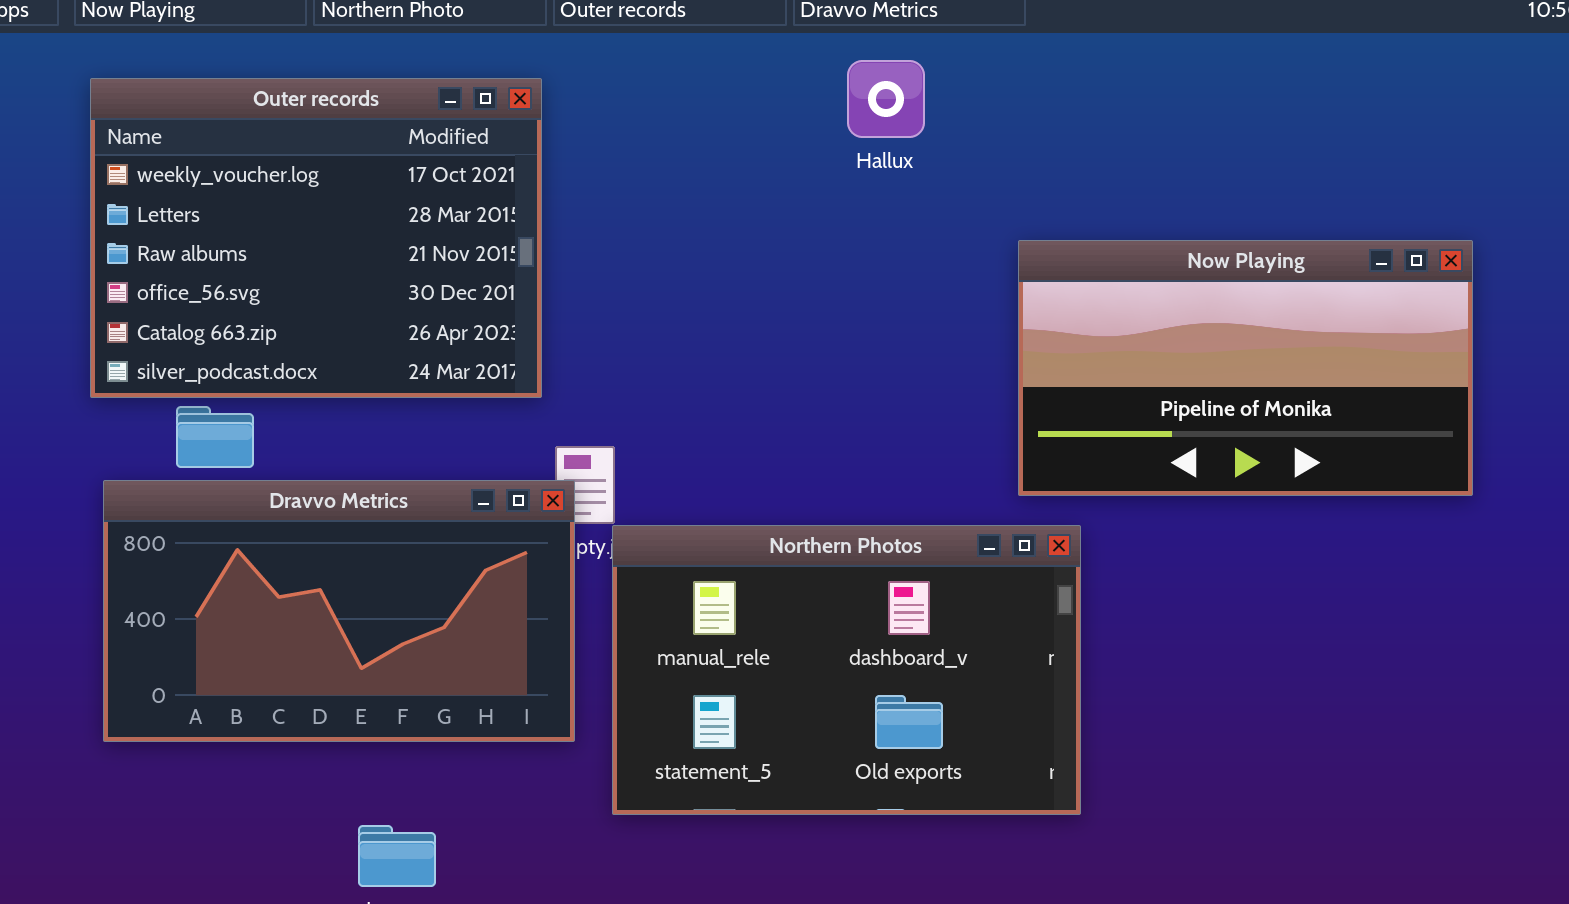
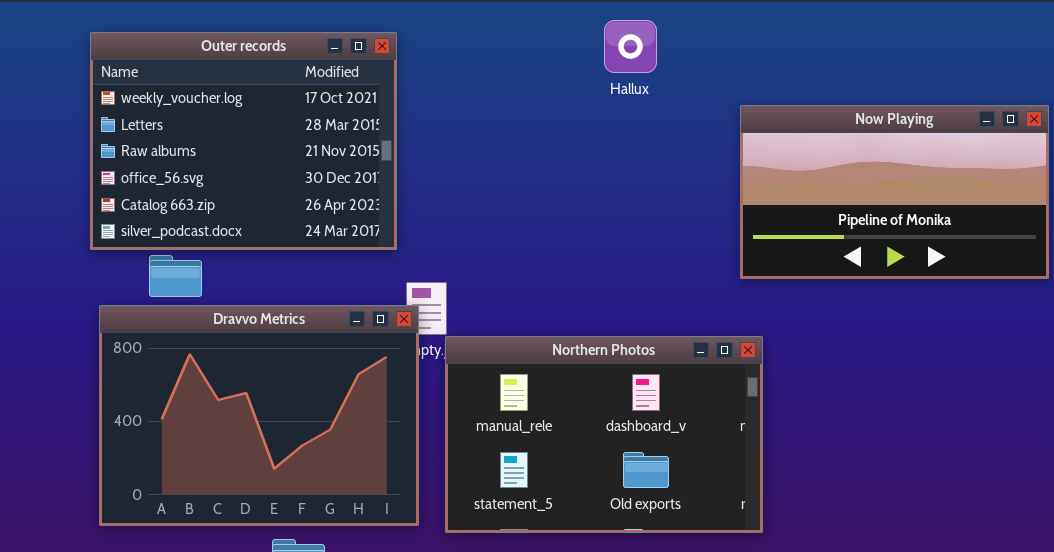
Now Playing: [1018,240,1473,496] -> [740,105,1049,279], moved
Dravvo Metrics: [103,480,575,742] -> [99,305,419,526], resized

